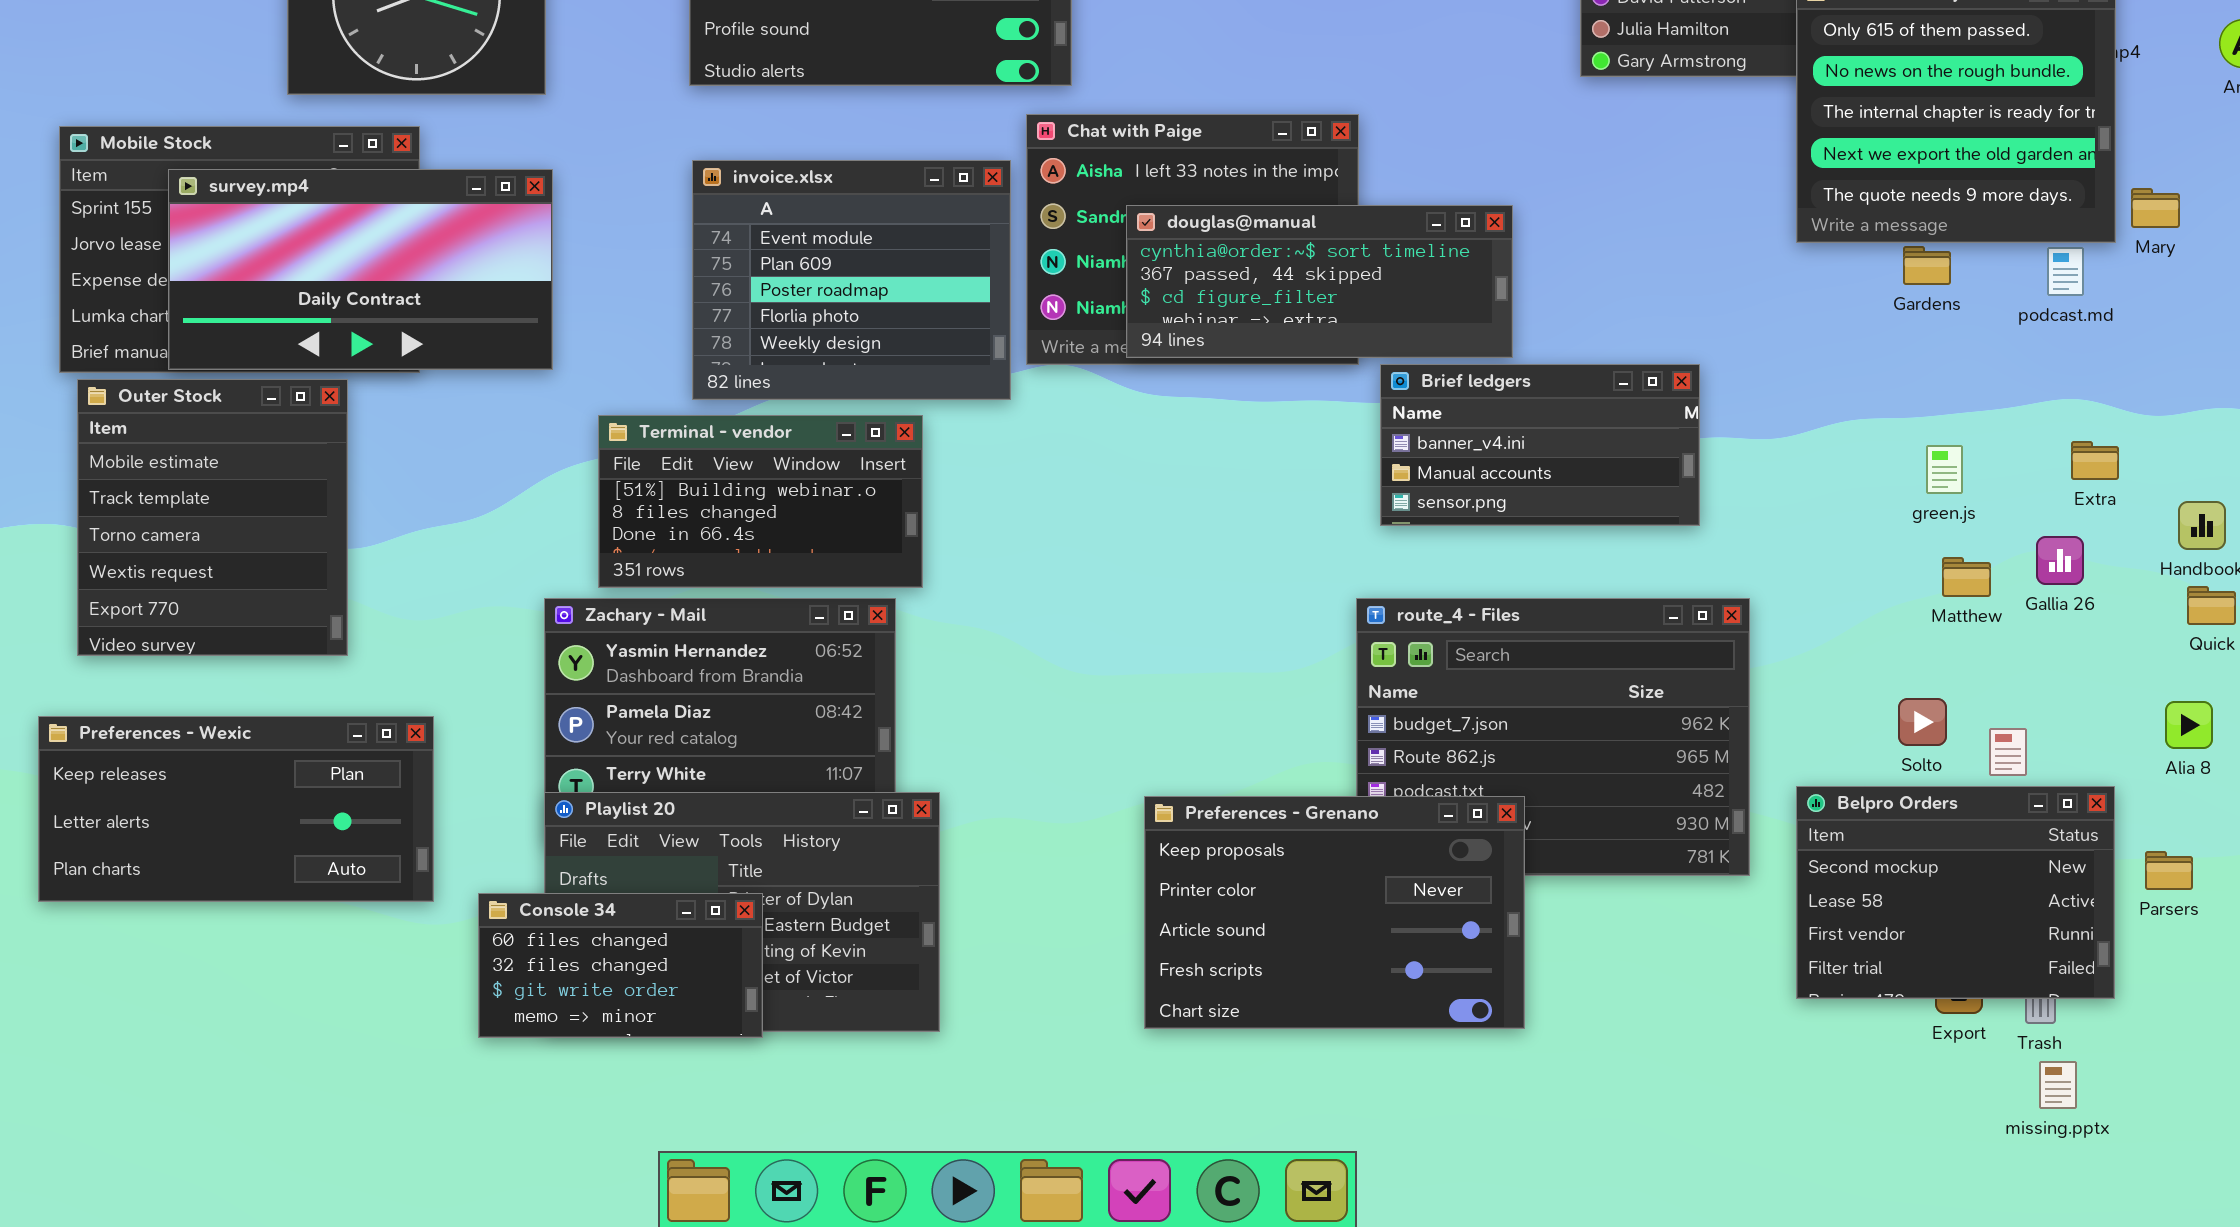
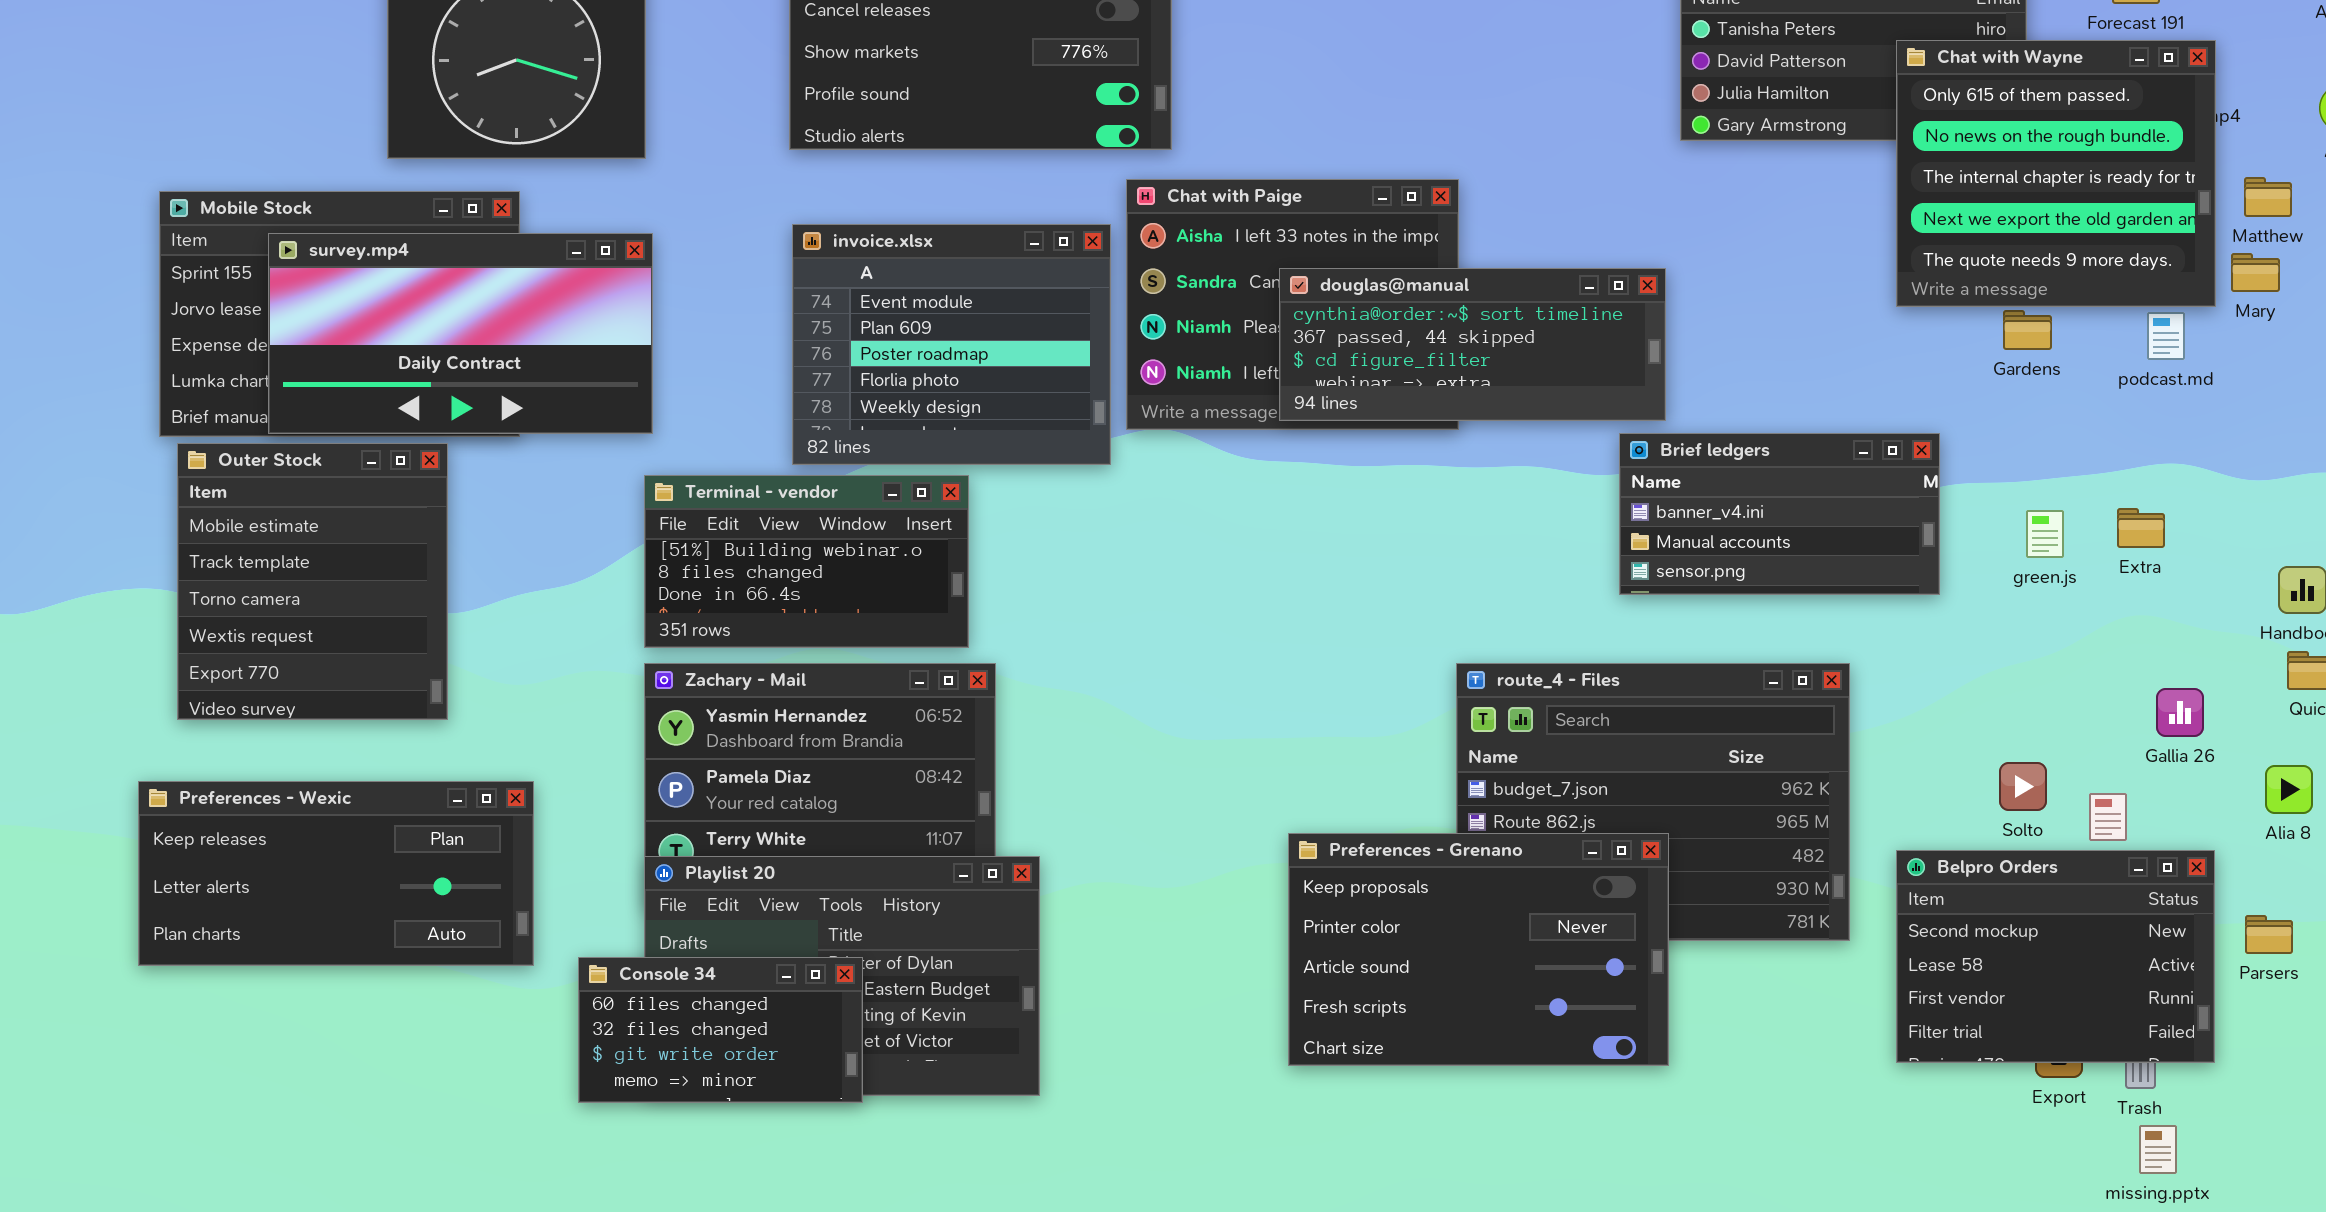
douglas@manual: [1126,205,1513,358] -> [1279,268,1666,421], moved
Brief ledgers: [1380,364,1700,526] -> [1619,433,1940,595], moved
Terminal - vendor: [598,415,923,588] -> [644,475,969,648], moved
Extra: [2071,441,2119,480] -> [2117,508,2165,548], moved
Gallia 26: [2036,536,2084,585] -> [2156,688,2204,737], moved
Matthew: [1942,557,1991,597] -> [2244,177,2292,217], moved
Preferences - Grenano: [1144,796,1525,1029] -> [1288,833,1669,1066], moved

